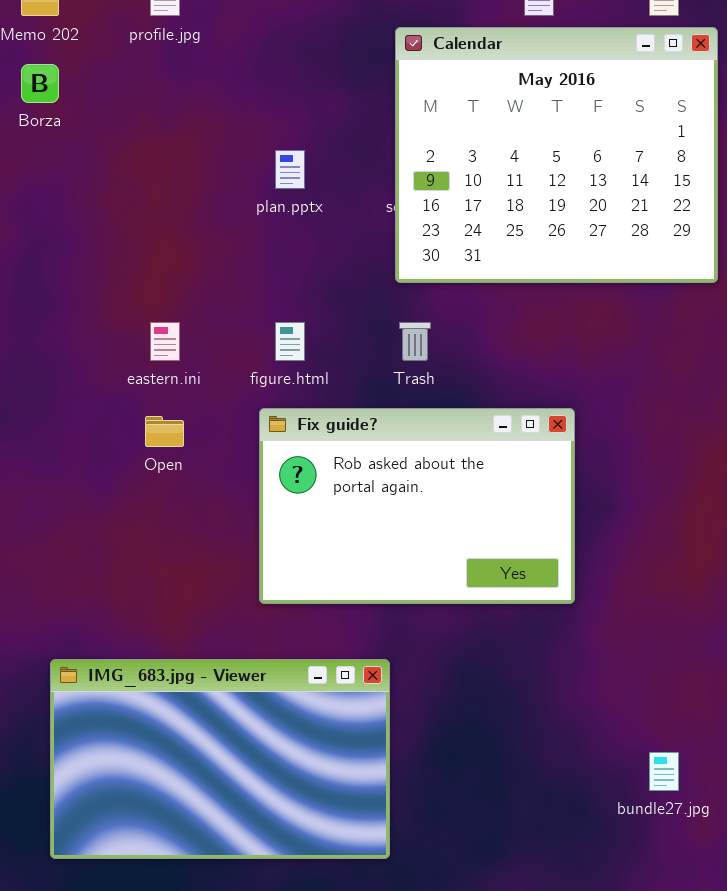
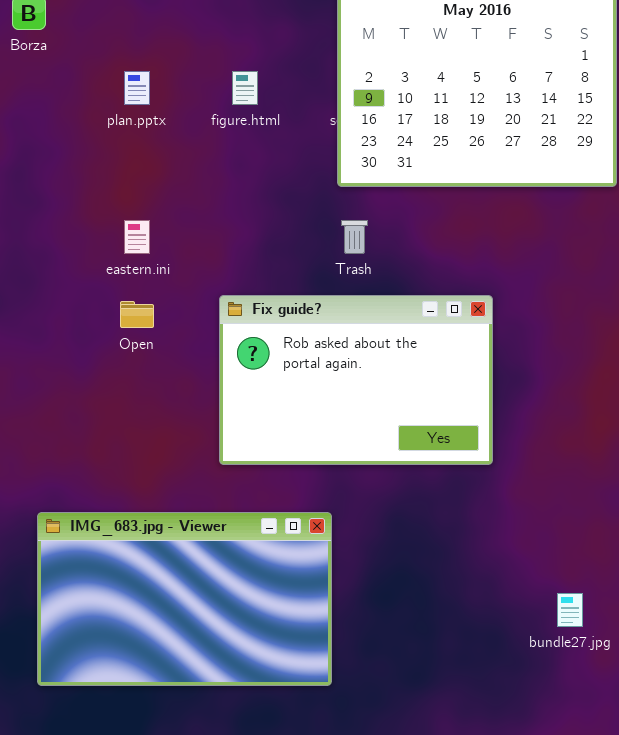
plan.pptx: [275,150,305,189] -> [124,71,150,105], moved
figure.html: [275,322,305,361] -> [232,71,258,105], moved

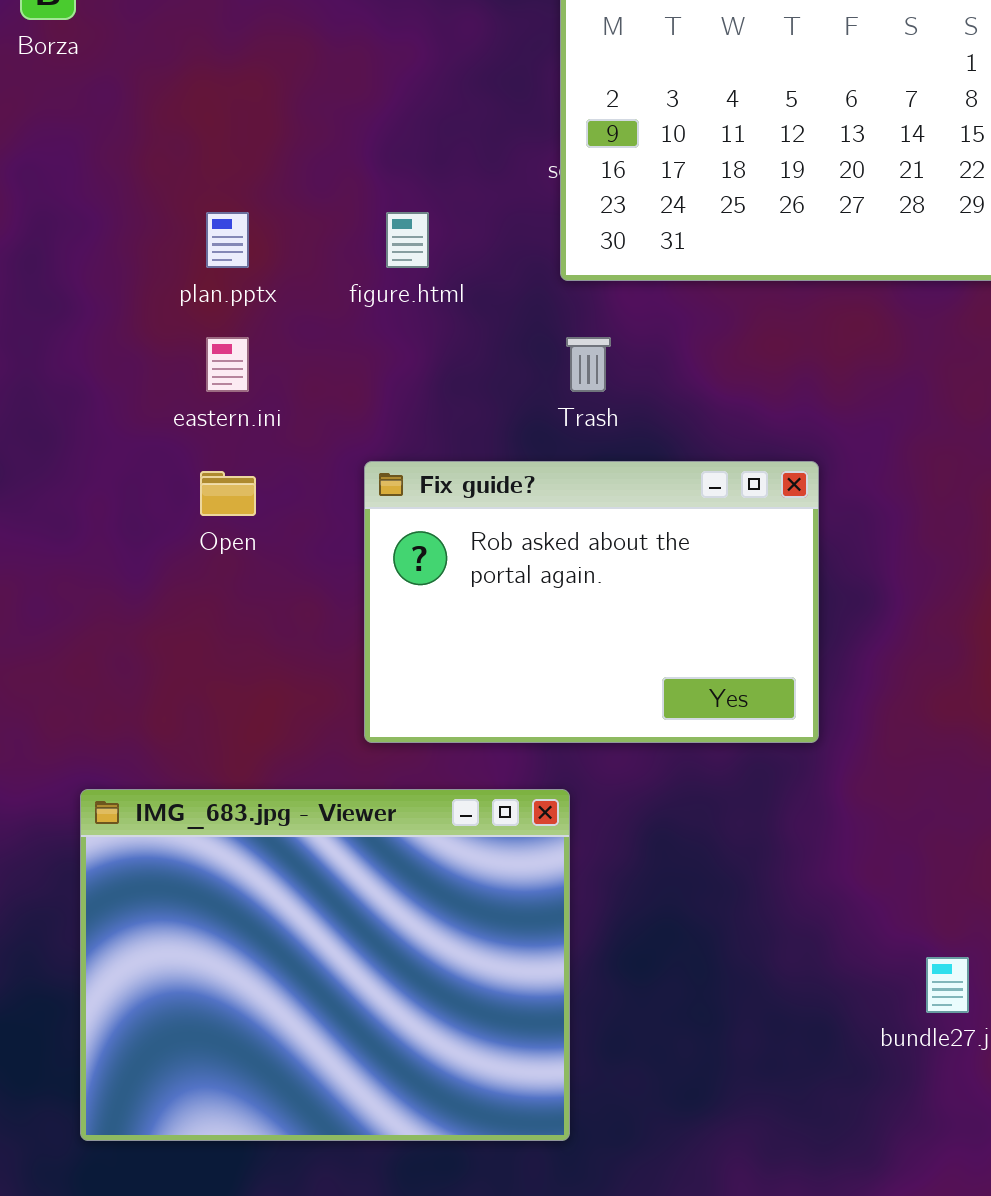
plan.pptx: [124,71,150,105] -> [206,212,249,268], moved
figure.html: [232,71,258,105] -> [386,212,429,268], moved
IMG_683.jpg - Viewer: [37,512,332,686] -> [80,789,570,1141], moved, resized

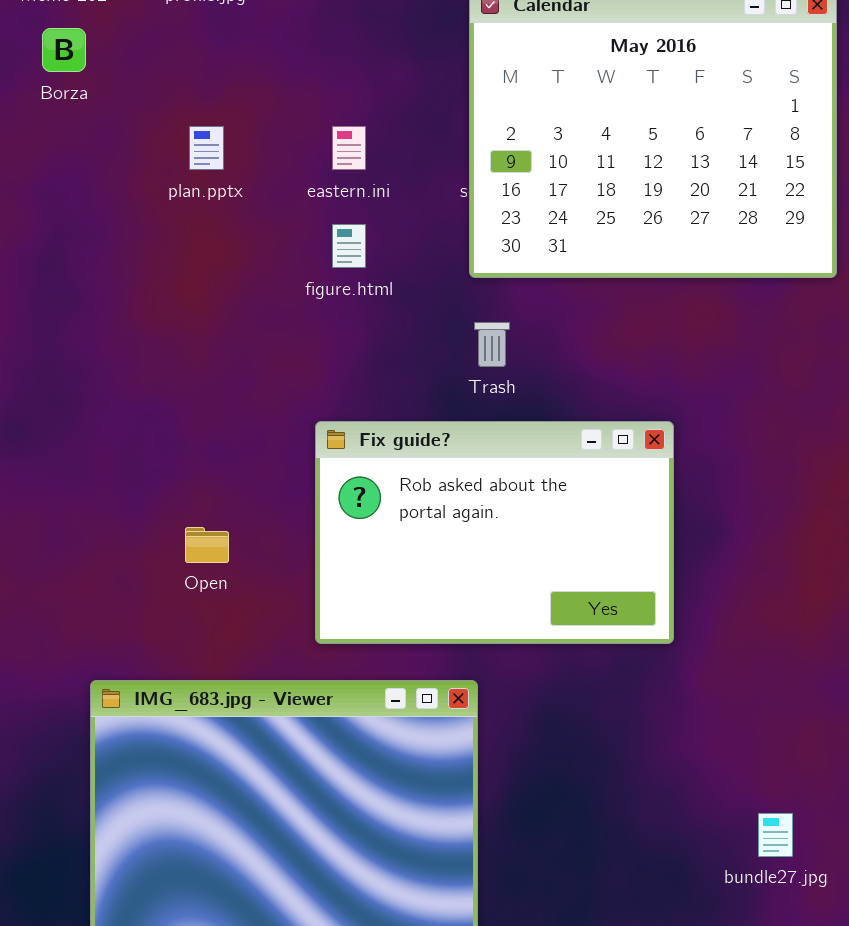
plan.pptx: [206,212,249,268] -> [189,126,224,170], moved
eastern.ini: [206,337,249,392] -> [332,126,366,170], moved
Open: [200,471,256,516] -> [185,527,229,563], moved

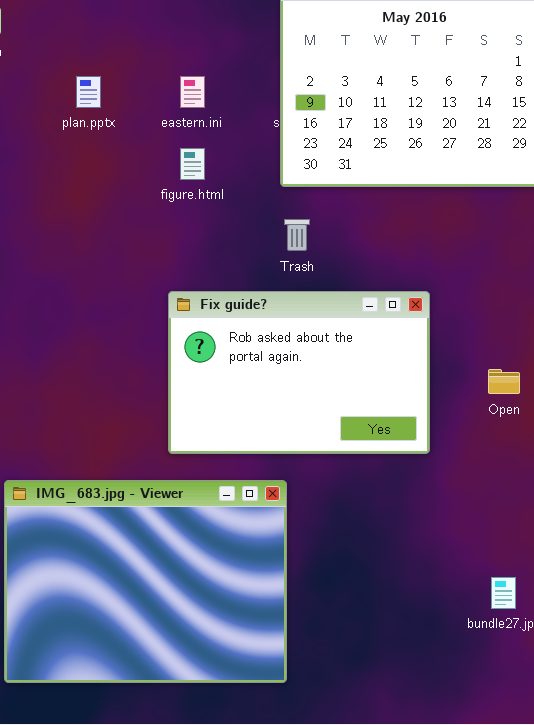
Open: [185,527,229,563] -> [488,369,520,394], moved

